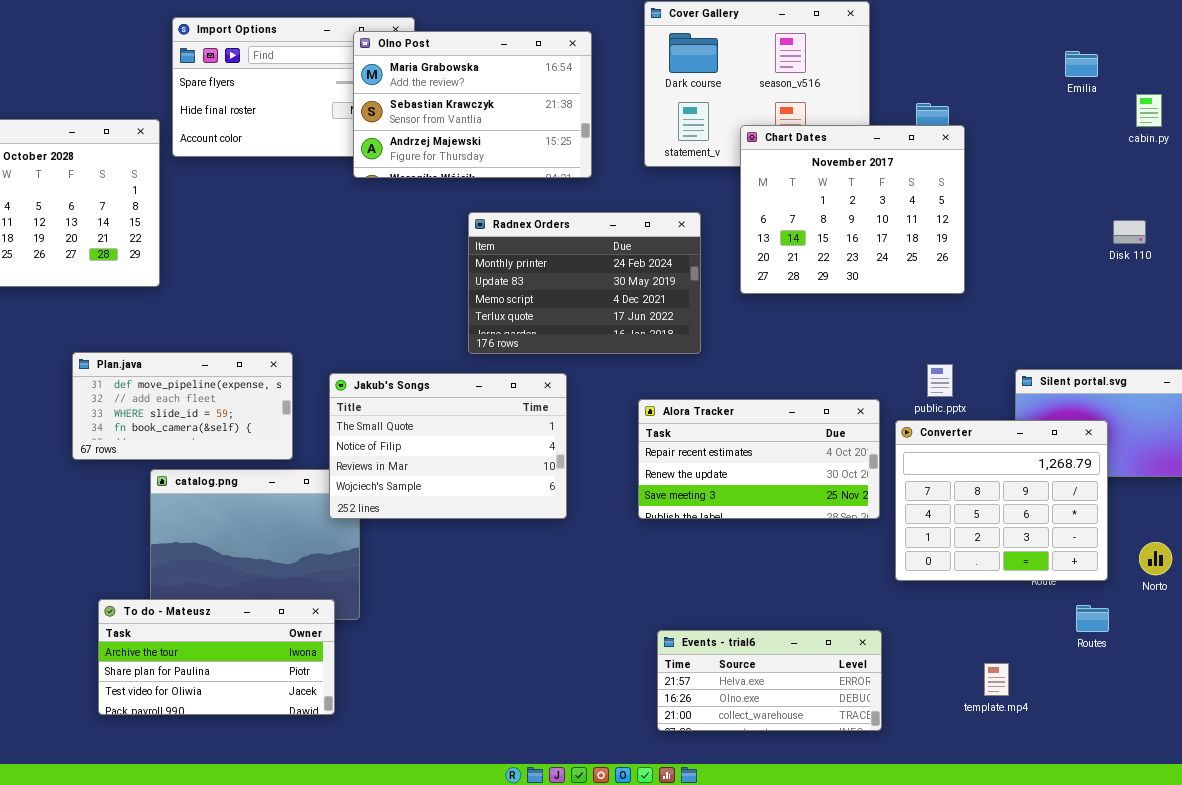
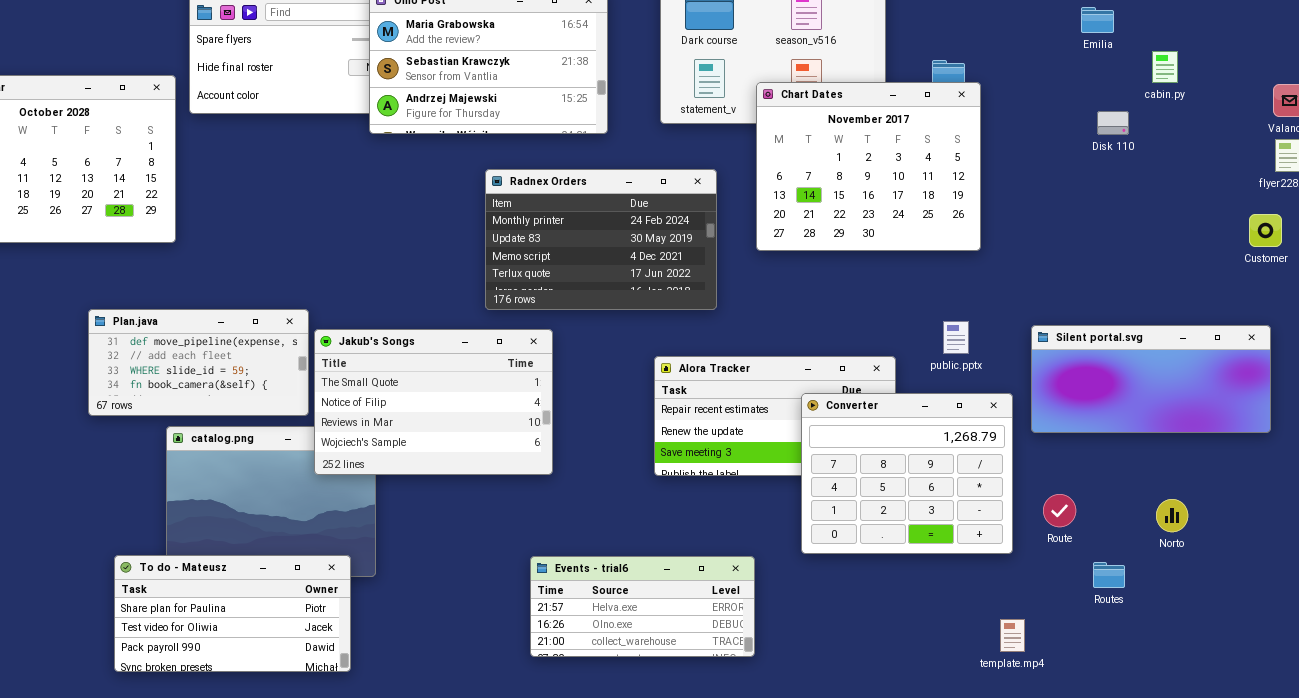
Disk 110: [1113,220,1146,244] -> [1097,111,1129,135], moved
Jakub's Songs: [329,373,567,519] -> [314,329,553,475], moved
Converter: [895,420,1108,581] -> [801,393,1013,554], moved
To do - Mateusz: [98,599,335,715] -> [114,555,351,672], scrolled down 1 row
Events - trial6: [657,630,882,731] -> [530,556,755,657], moved

